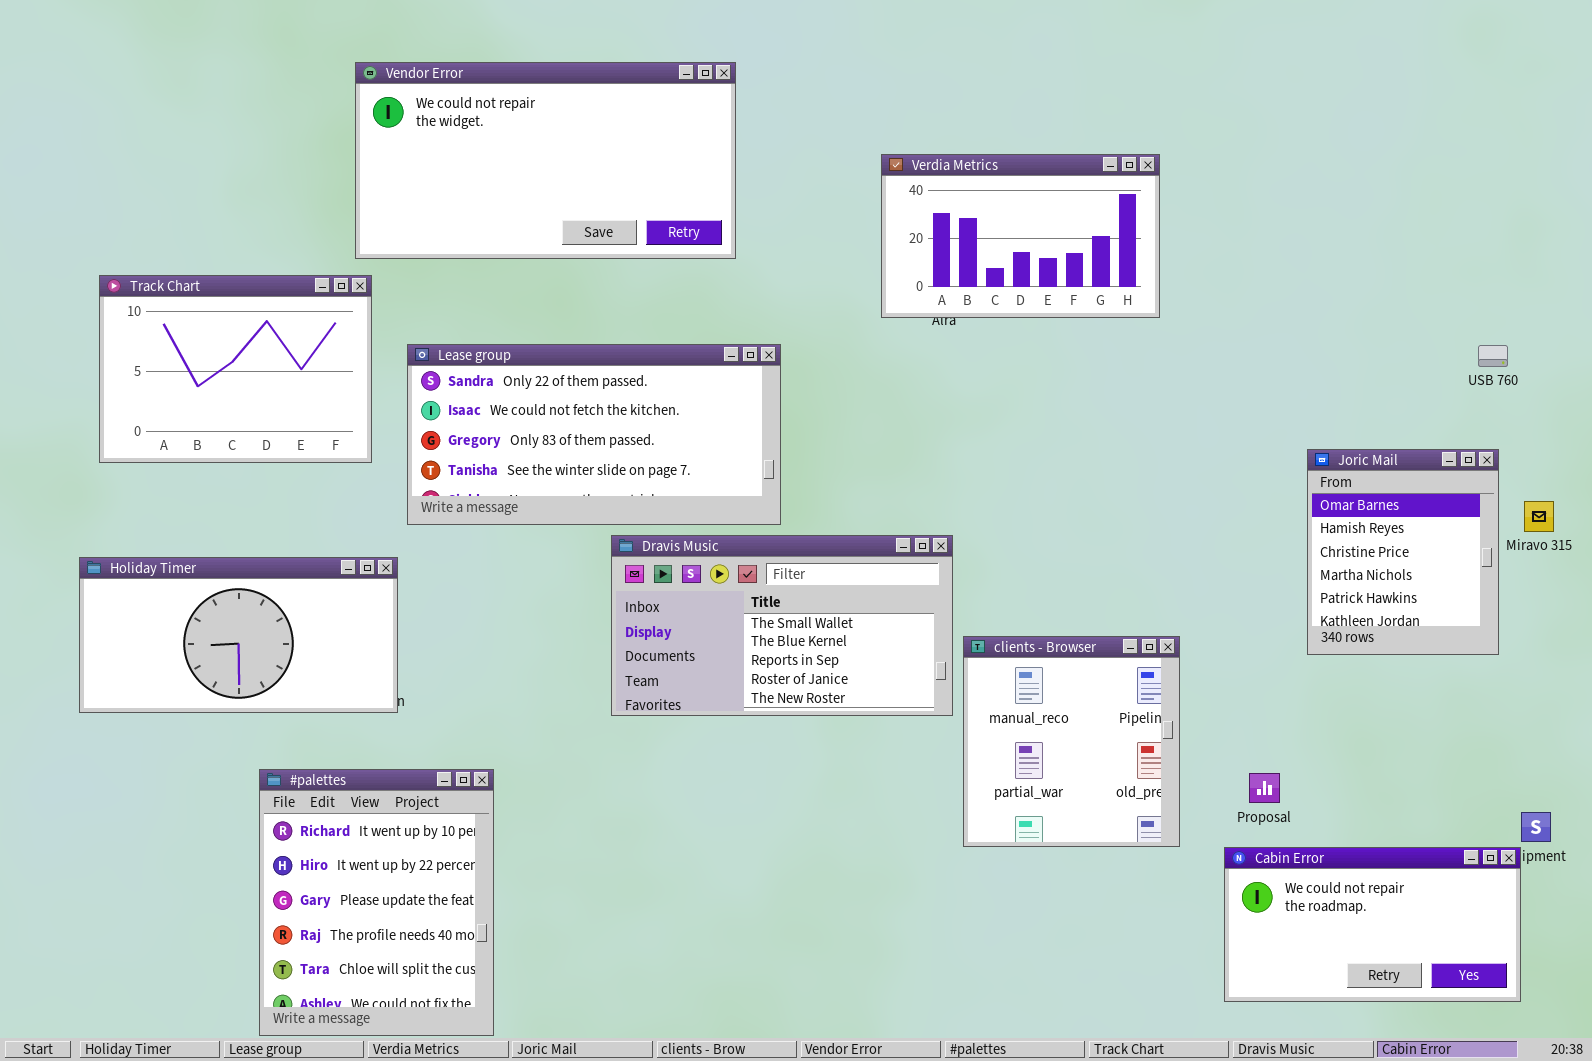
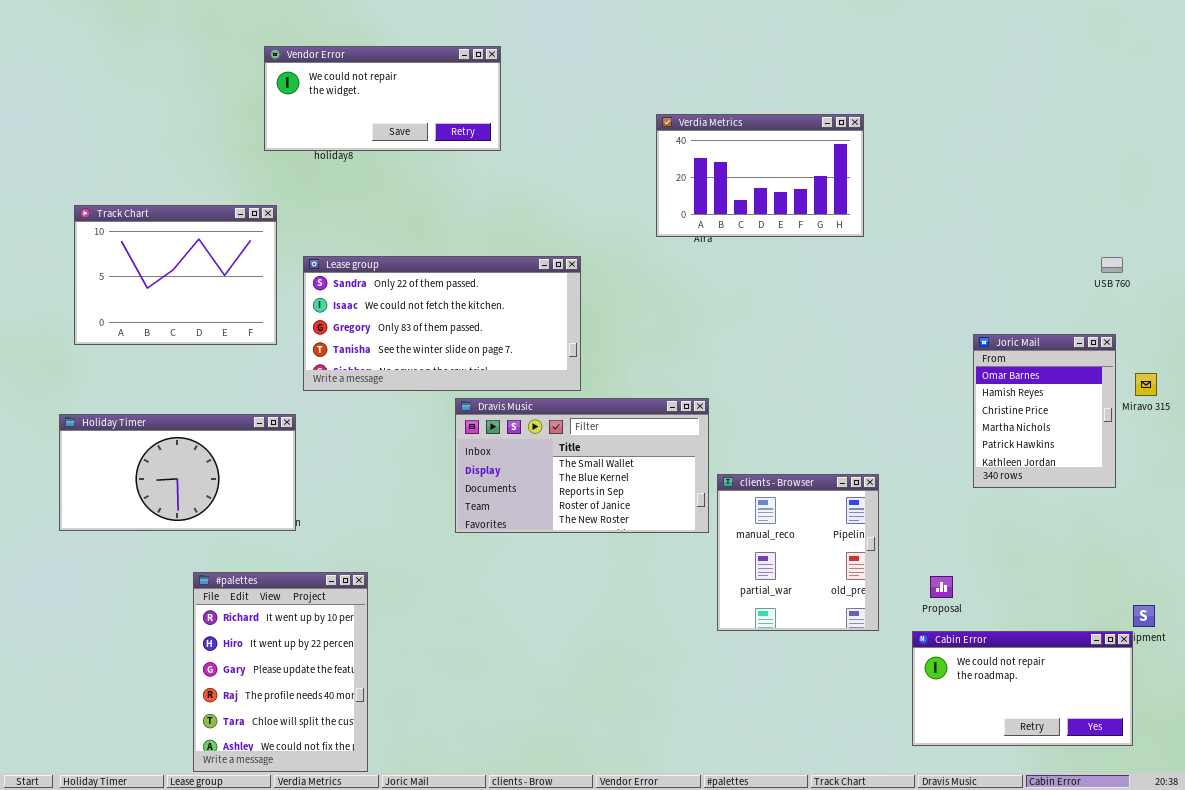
Vendor Error: [355,62,736,259] -> [264,46,501,151], resized

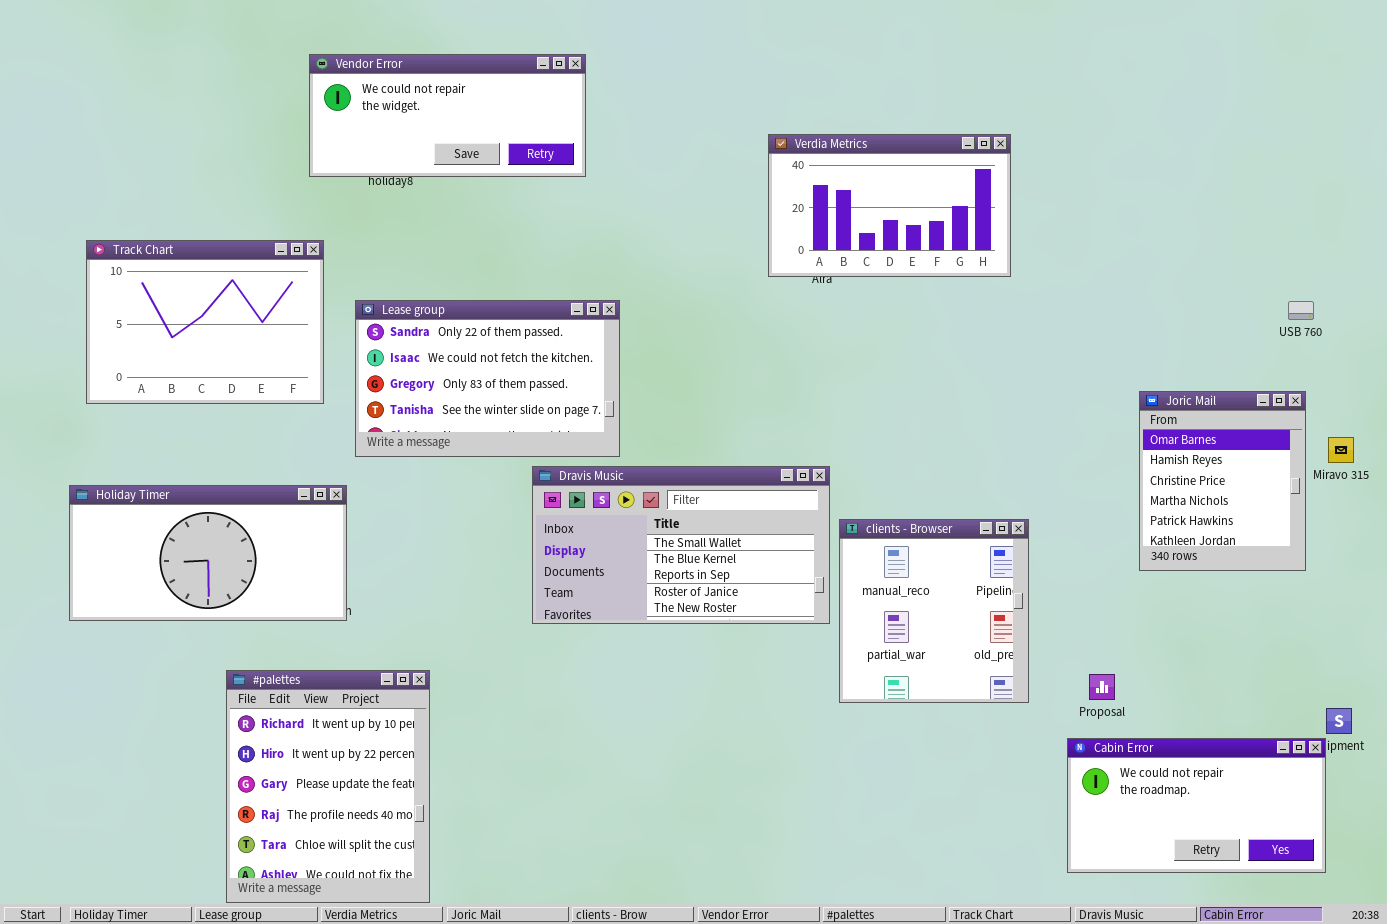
Lease group: [303,256,581,391] -> [355,300,620,457], resized
clients - Browser: [717,474,879,631] -> [839,519,1029,703], moved

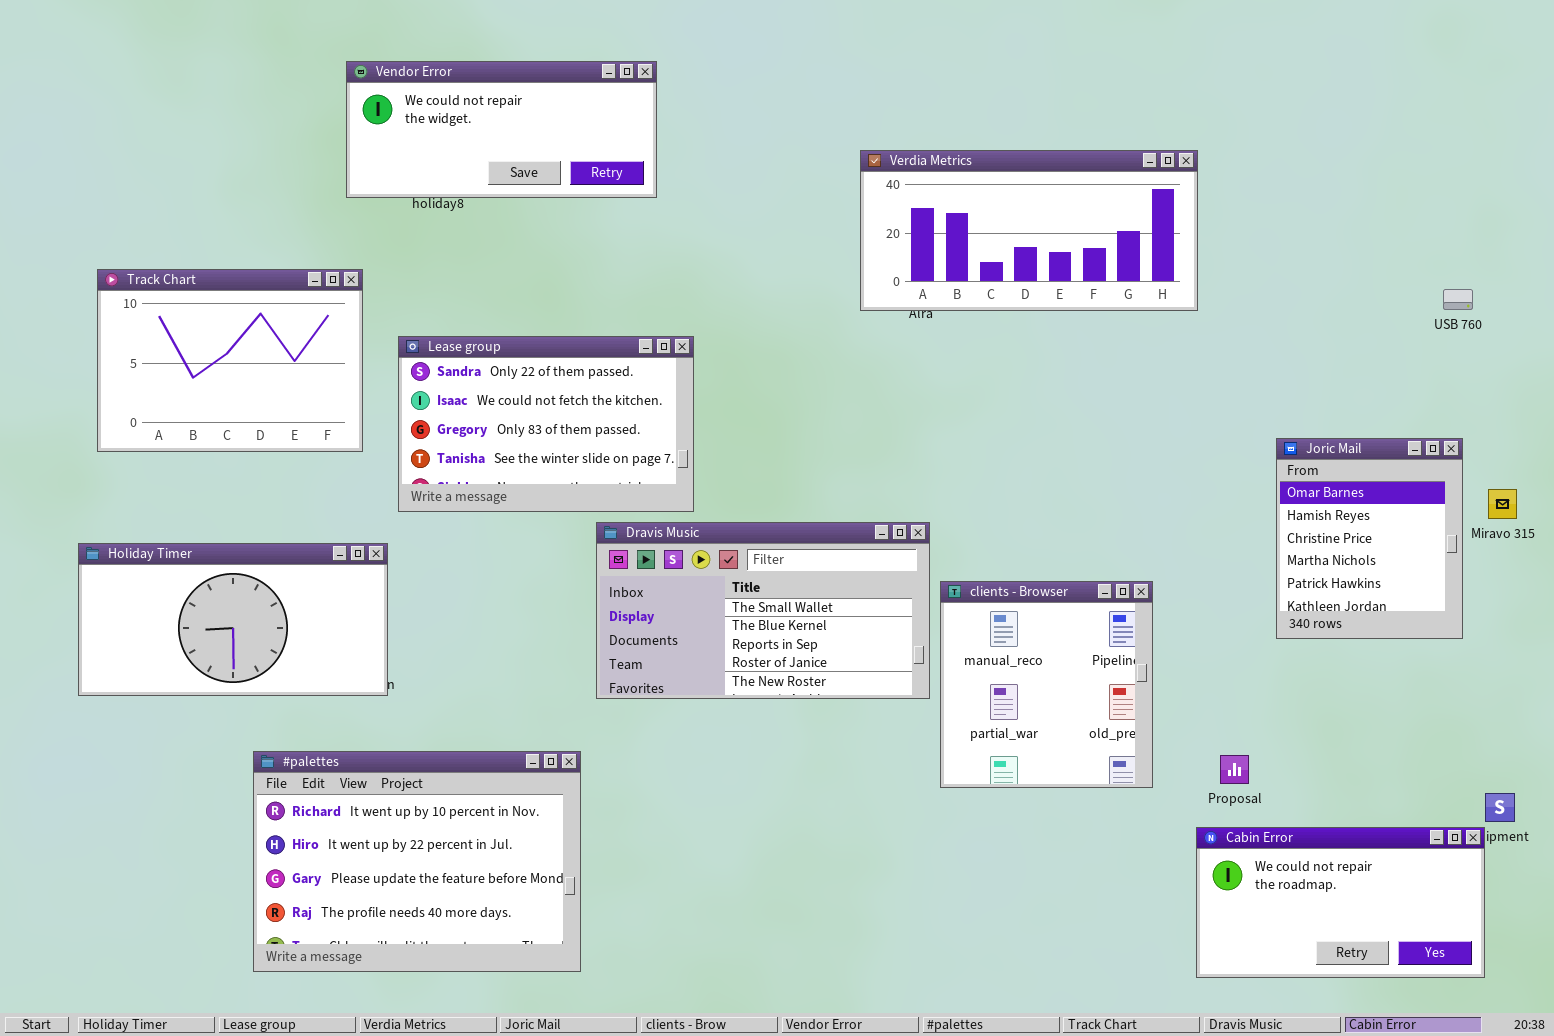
Verdia Metrics: [768,134,1011,277] -> [860,150,1198,311], resized
USB 760: [1288,301,1314,320] -> [1443,289,1473,310], moved
#palettes: [226,670,430,903] -> [253,751,581,972], resized

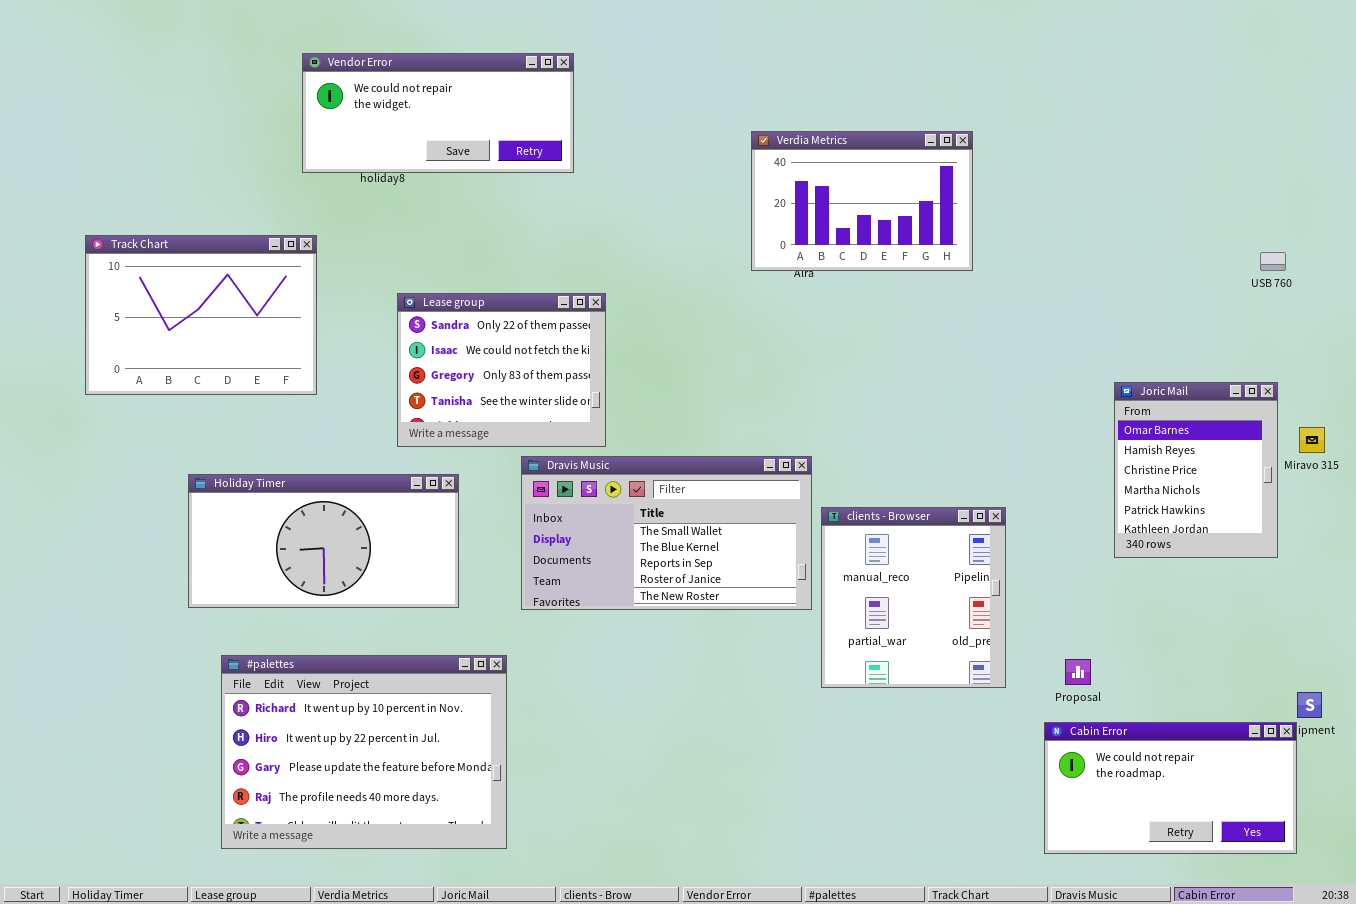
Verdia Metrics: [860,150,1198,311] -> [751,131,973,271], resized
Lease group: [398,336,694,512] -> [397,293,606,447], resized
Holiday Timer: [78,543,388,696] -> [188,474,459,608], moved

